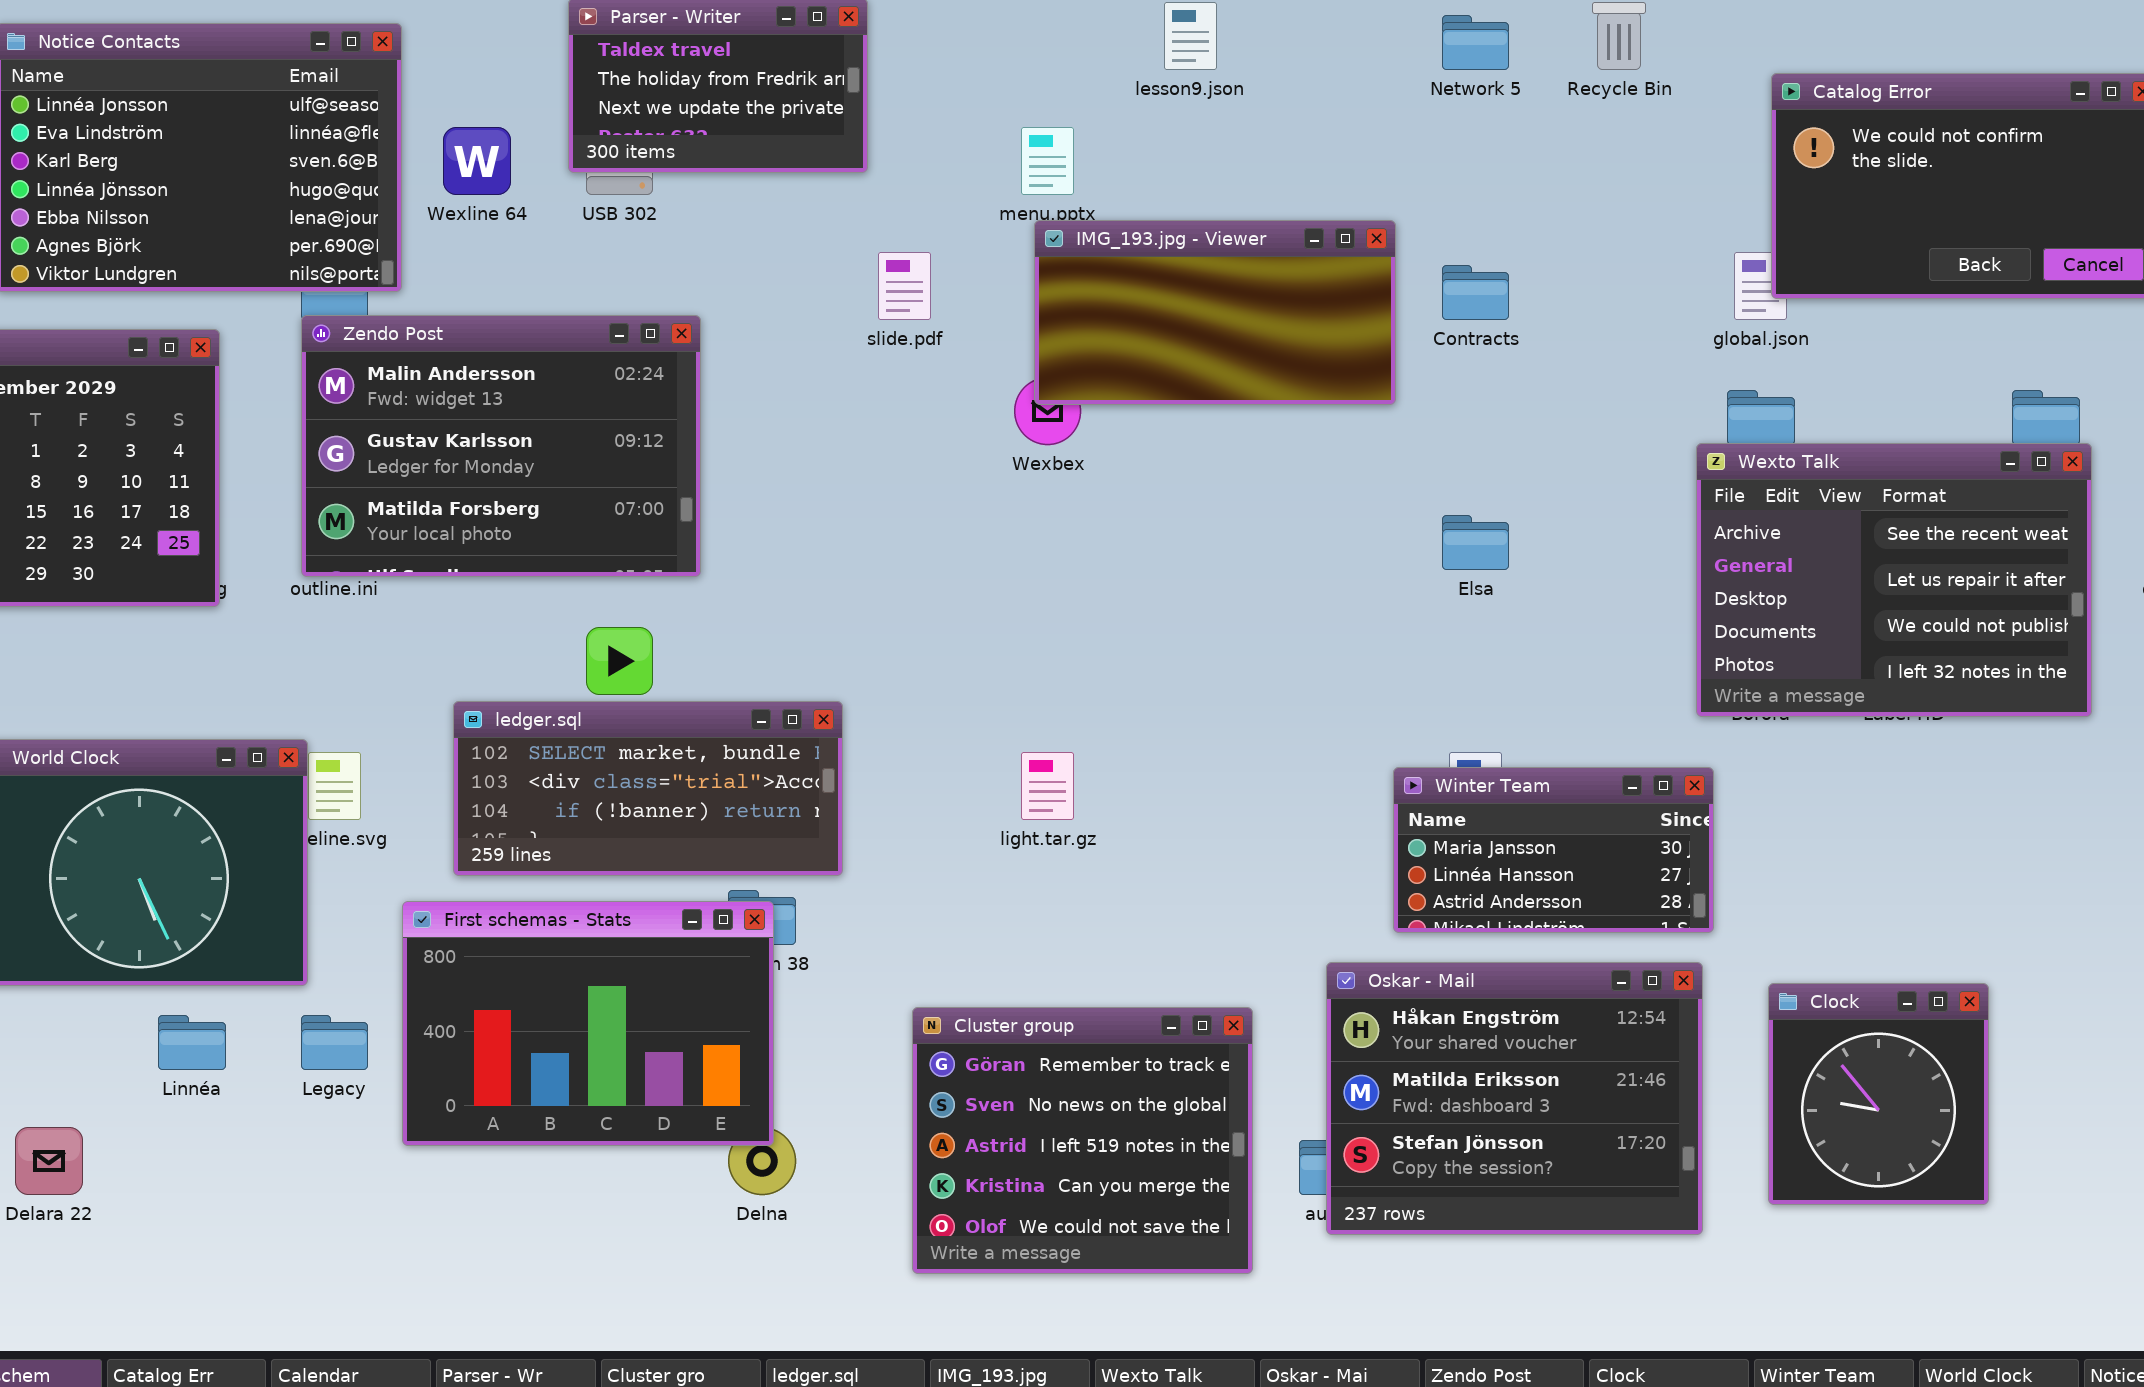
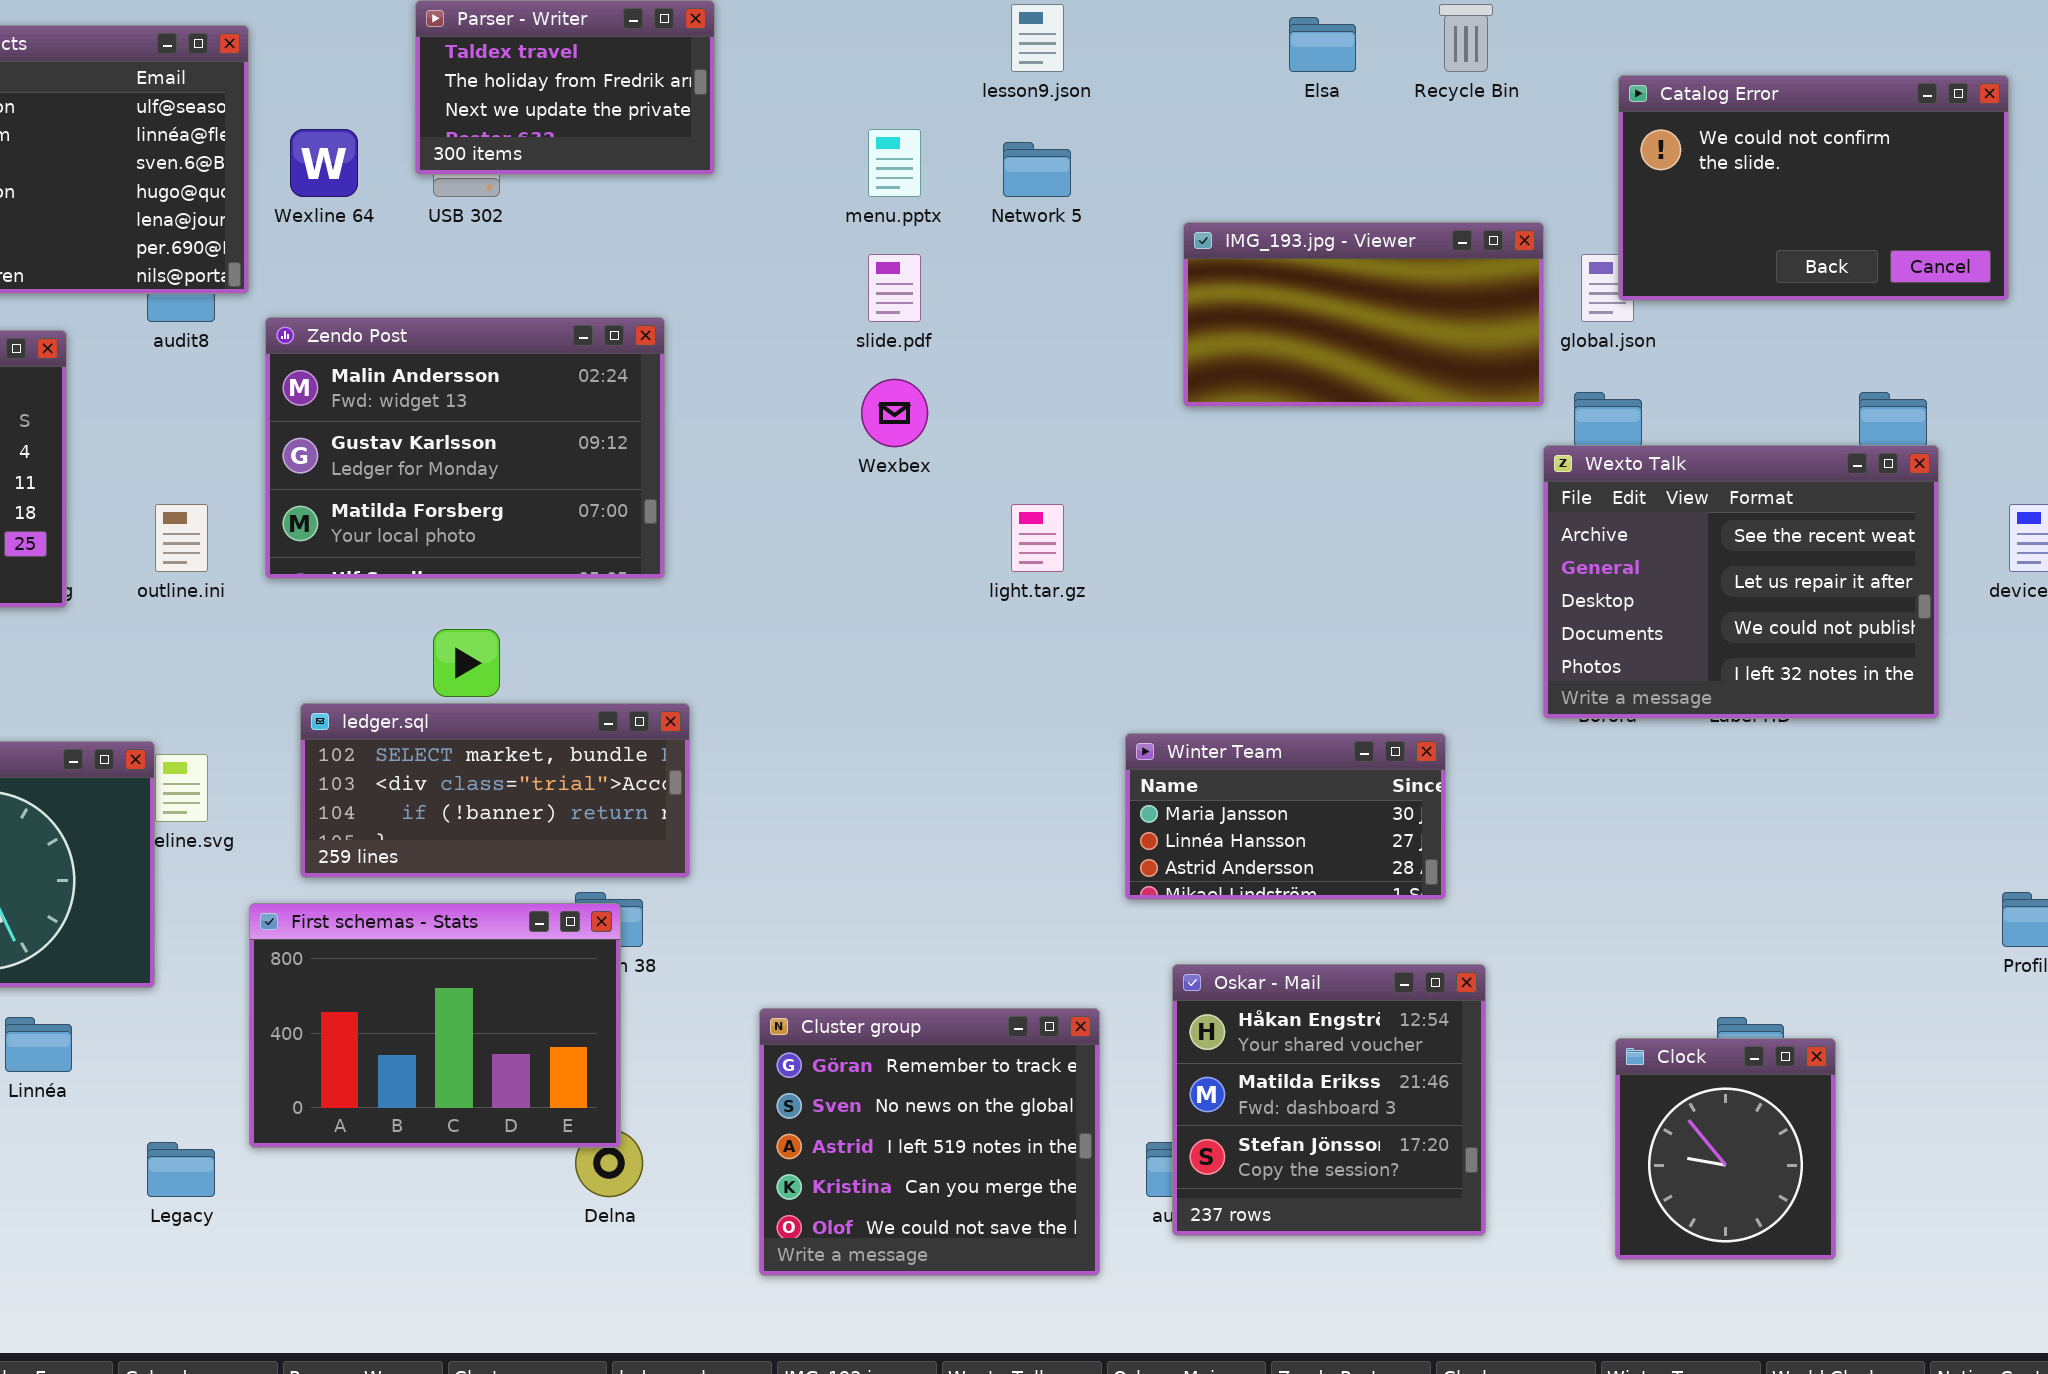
Network 5: [1442,15,1509,70] -> [1003,142,1071,197], moved
IMG_193.jpg - Viewer: [1034,220,1396,405] -> [1183,222,1544,407], moved
slide.pdf: [878,252,931,320] -> [868,254,921,322], moved
Zendo Post: [301,315,701,577] -> [265,317,665,579], moved
Elsa: [1442,515,1509,570] -> [1289,17,1356,72], moved
light.tar.gz: [1021,752,1074,820] -> [1011,504,1064,572], moved
Winter Team: [1393,767,1714,933] -> [1125,733,1446,900], moved
Oskar - Mail: [1326,962,1703,1235] -> [1172,964,1486,1236], resized
Clock: [1768,983,1989,1205] -> [1615,1038,1836,1260], moved
Legacy: [301,1015,368,1070] -> [147,1142,215,1197], moved

